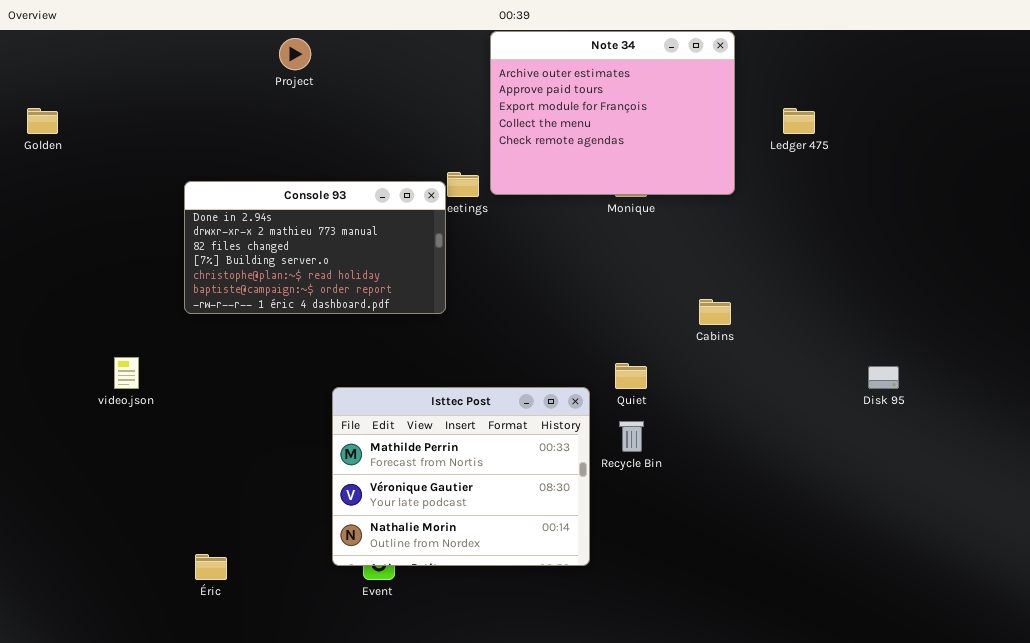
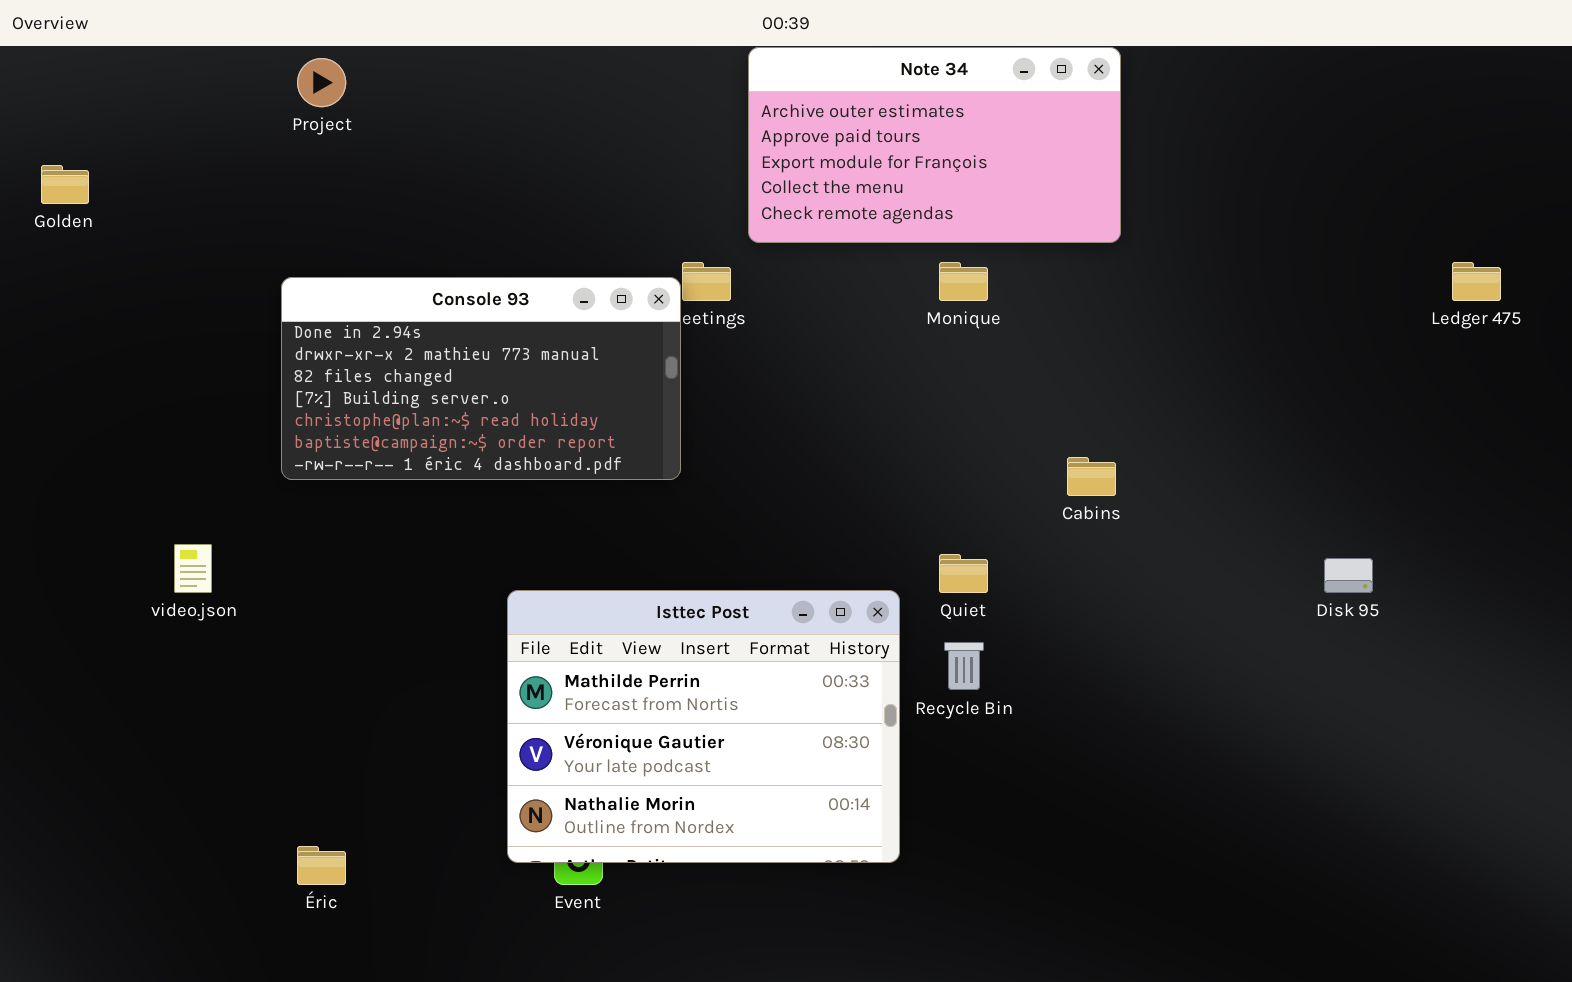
Note 34: [490,31,735,195] -> [748,47,1121,243], resized
Project: [279,38,311,70] -> [297,58,346,107], moved
Ledger 475: [783,108,815,134] -> [1452,262,1501,301], moved

